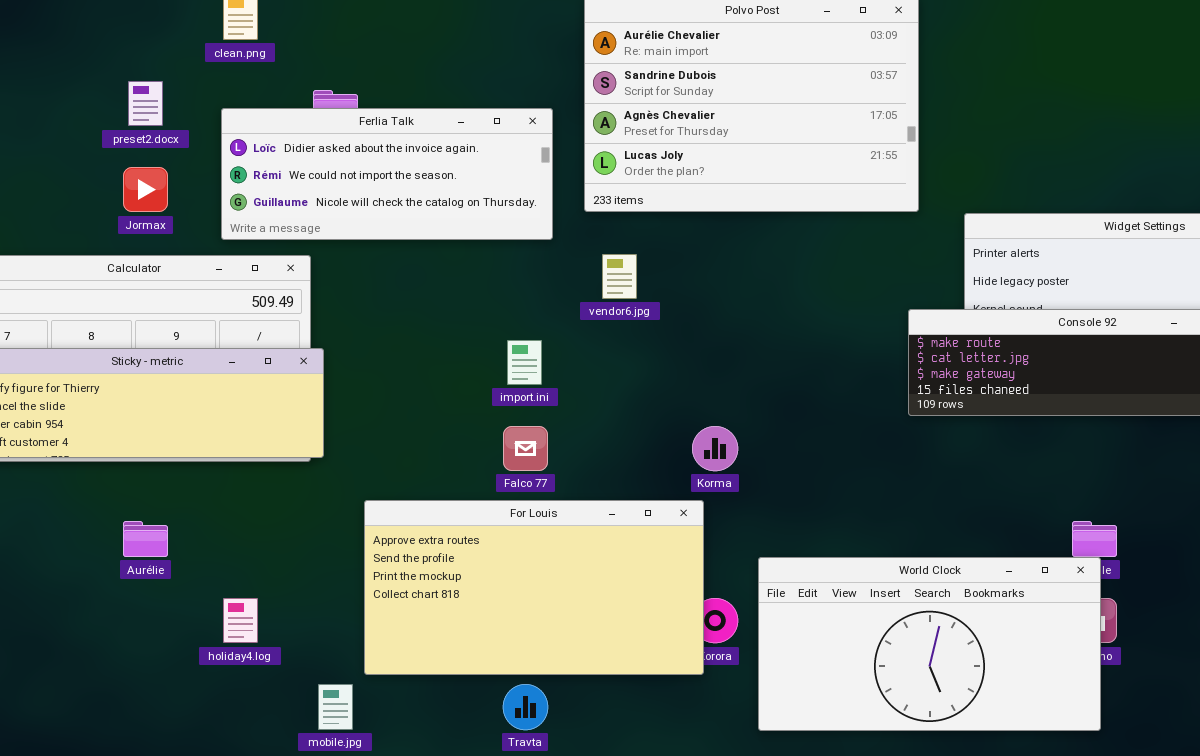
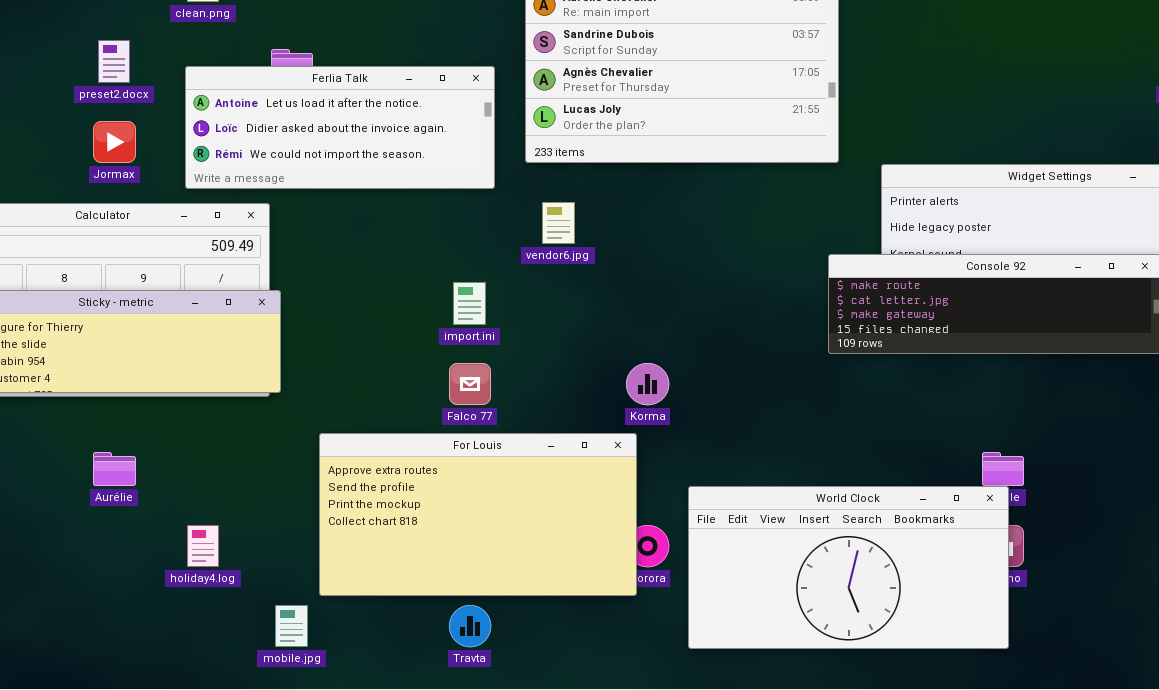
Ferlia Talk: [221,108,553,240] -> [185,66,495,189], scrolled up 1 row

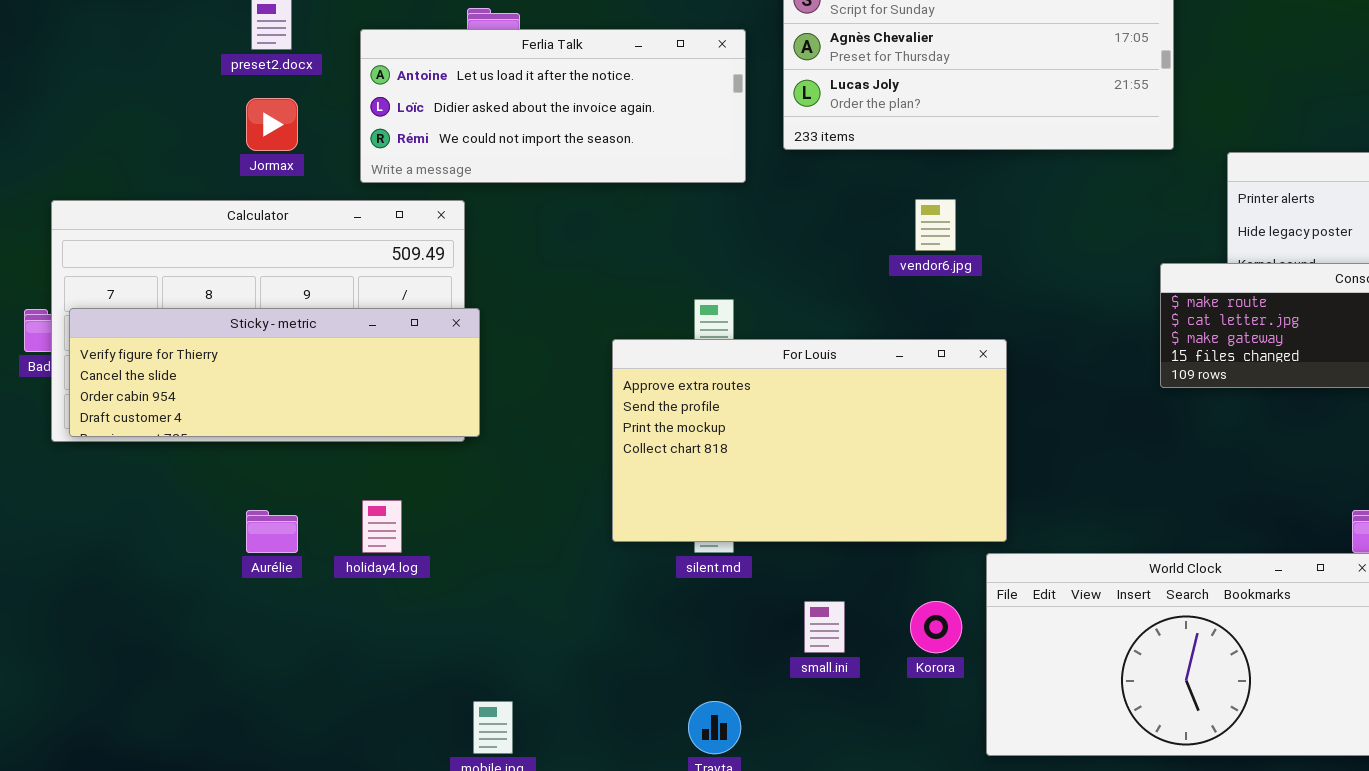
vendor6.jpg: [542,202,575,244] -> [915,199,956,251], moved
For Louis: [319,433,637,596] -> [612,339,1007,542], moved
holiday4.log: [187,525,219,567] -> [362,500,402,553], moved

